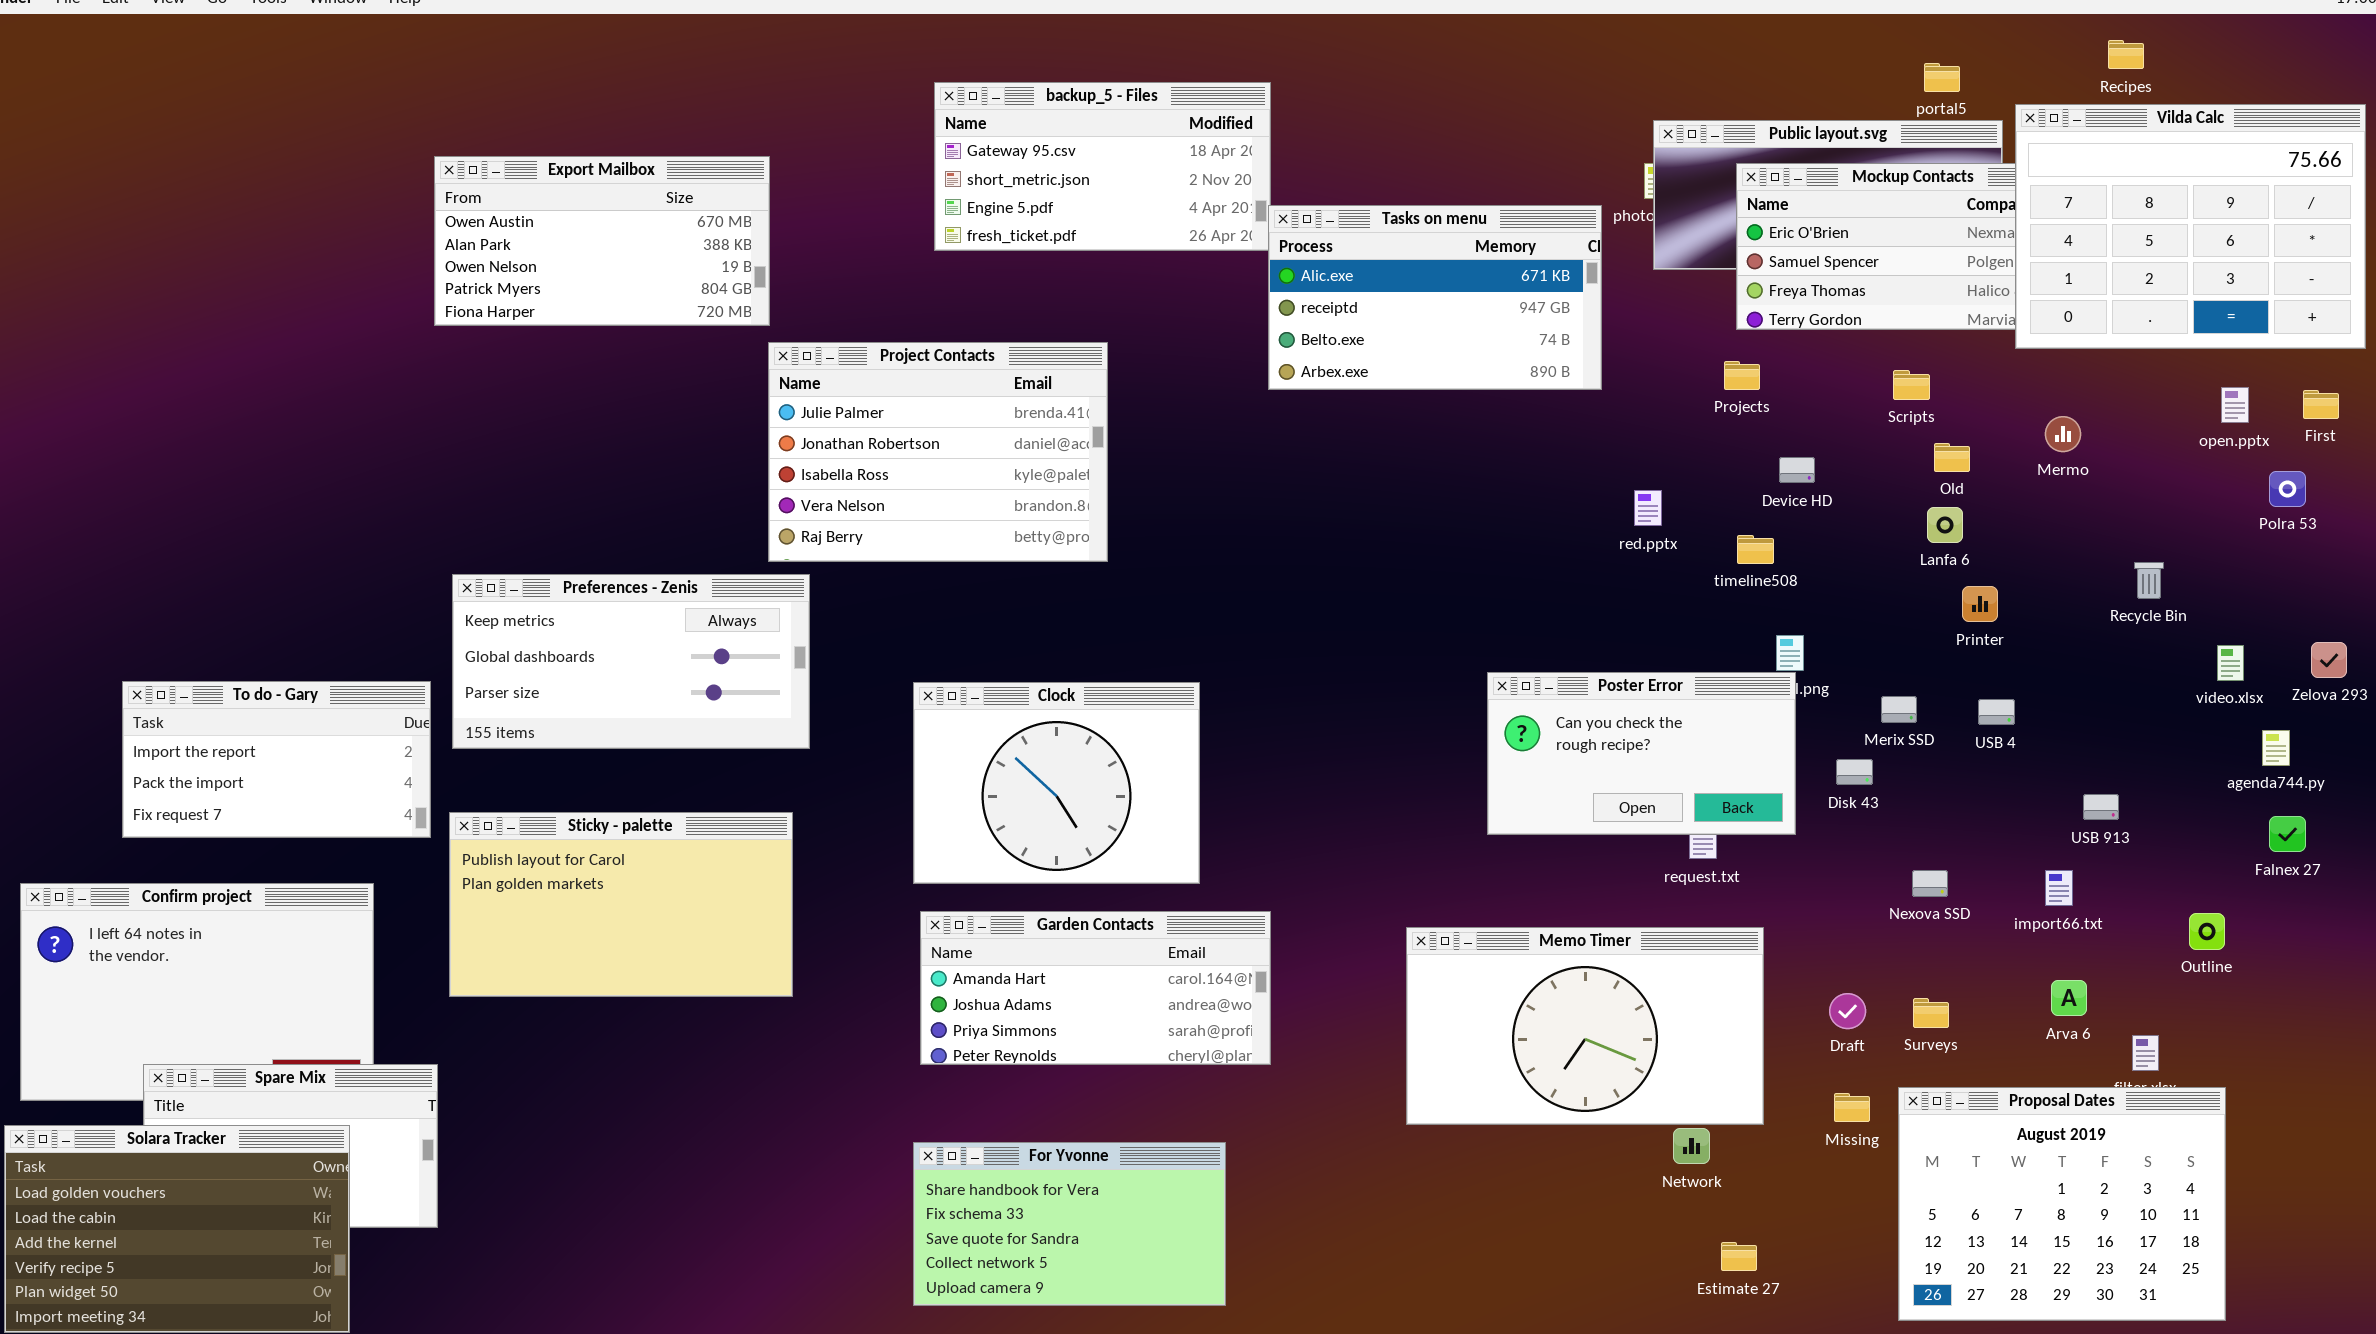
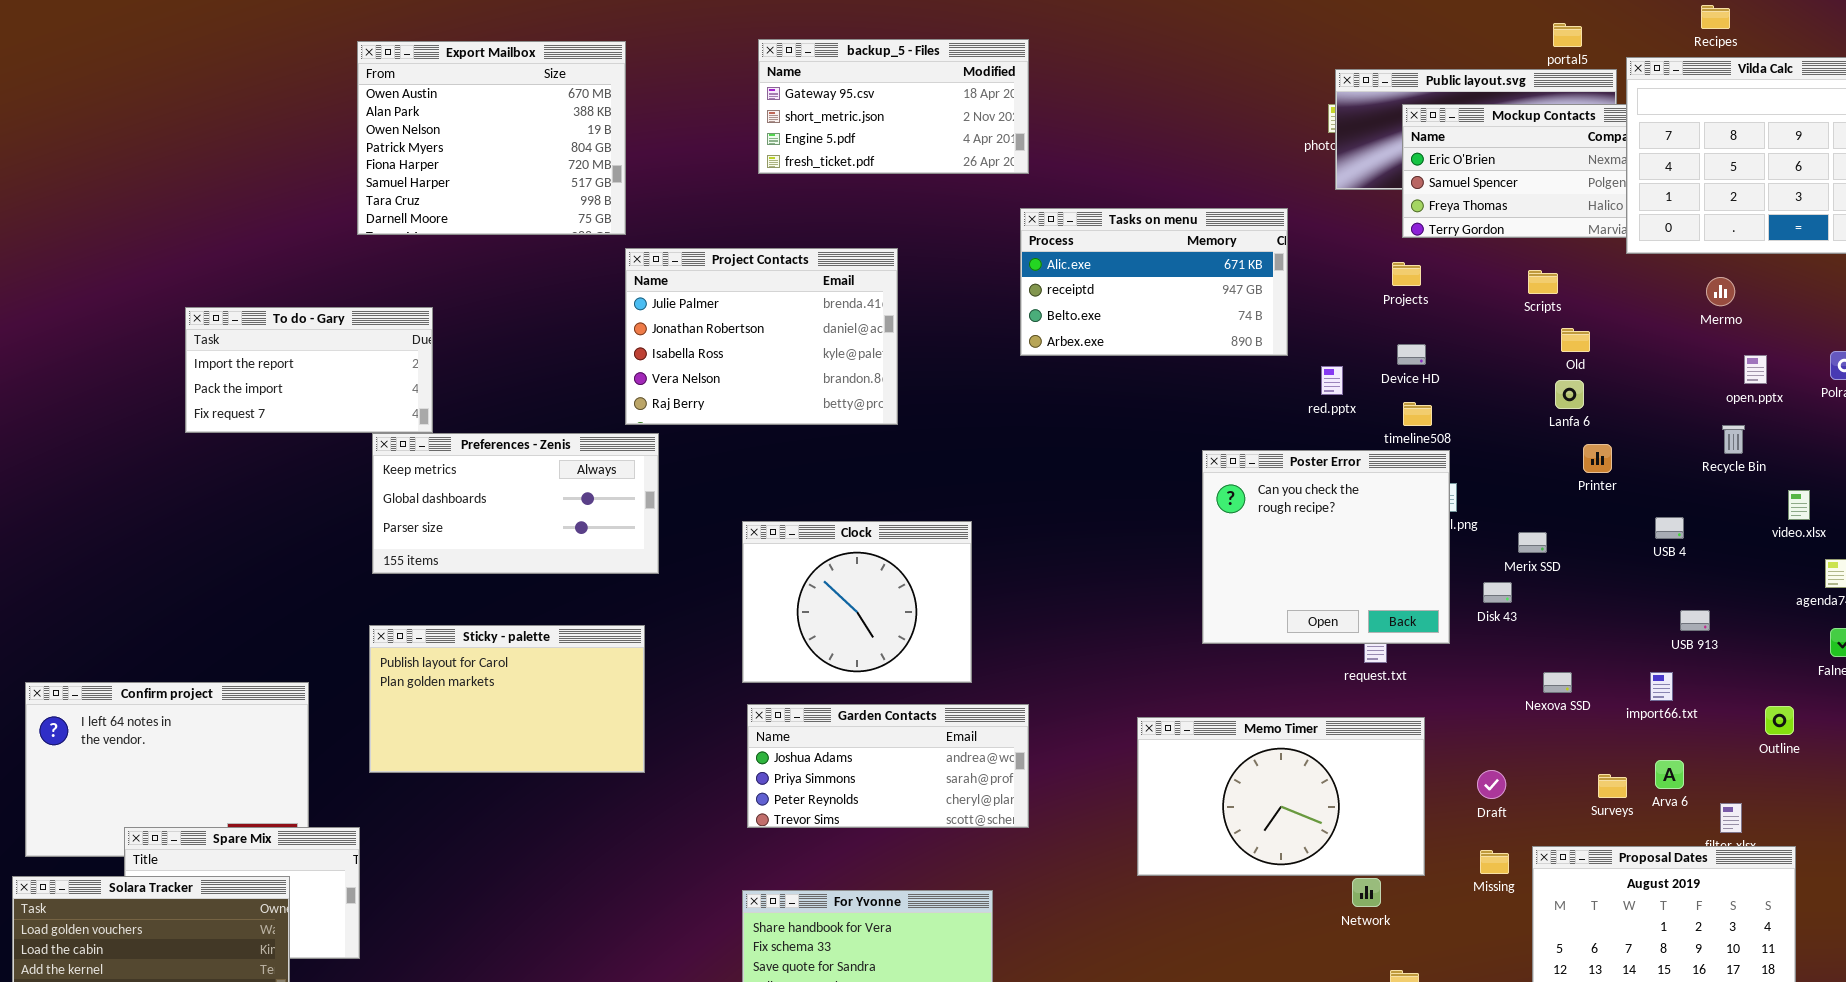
Export Mailbox: [434,156,770,326] -> [357,41,626,235], resized
Tasks on menu: [1268,205,1602,390] -> [1020,208,1288,356], moved
open.pptx: [2221,387,2249,423] -> [1744,355,1767,384], moved
Mermo: [2045,416,2081,452] -> [1706,277,1735,306], moved
Device HD: [1779,457,1815,483] -> [1397,344,1426,365], moved
Poster Error: [1487,672,1796,835] -> [1202,450,1450,644], resized
To do - Gary: [122,681,431,838] -> [185,307,433,433], moved
USB 4: [1978,699,2015,725] -> [1655,517,1684,539], moved
Garden Contacts: [920,911,1271,1065] -> [747,704,1029,828], scrolled down 1 row
Surveys: [1913,998,1949,1028] -> [1598,774,1627,798], moved

